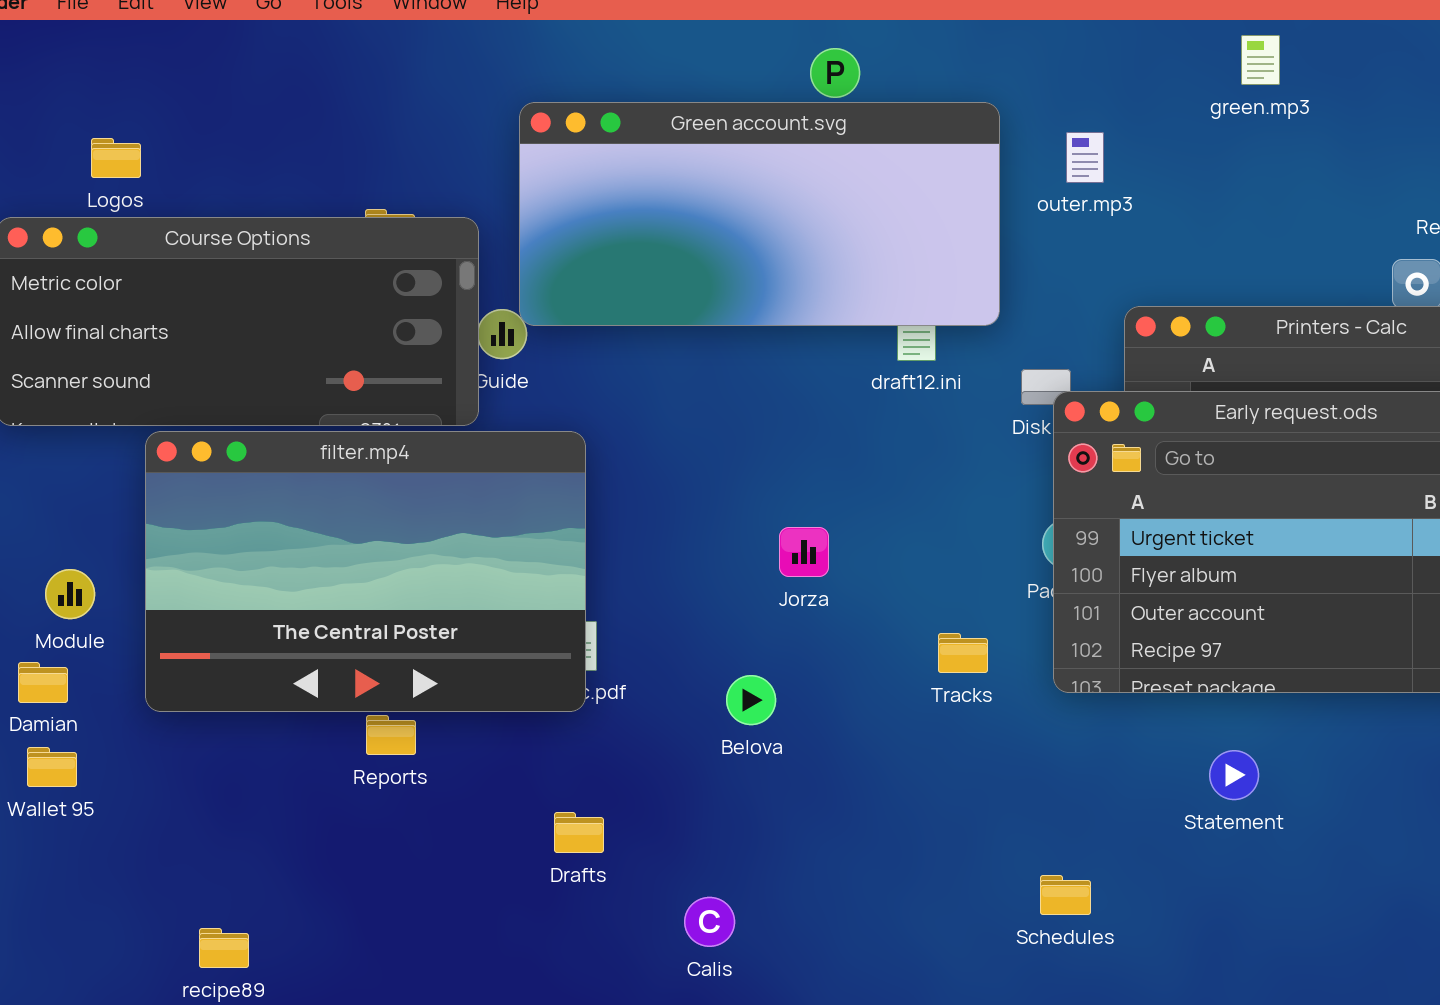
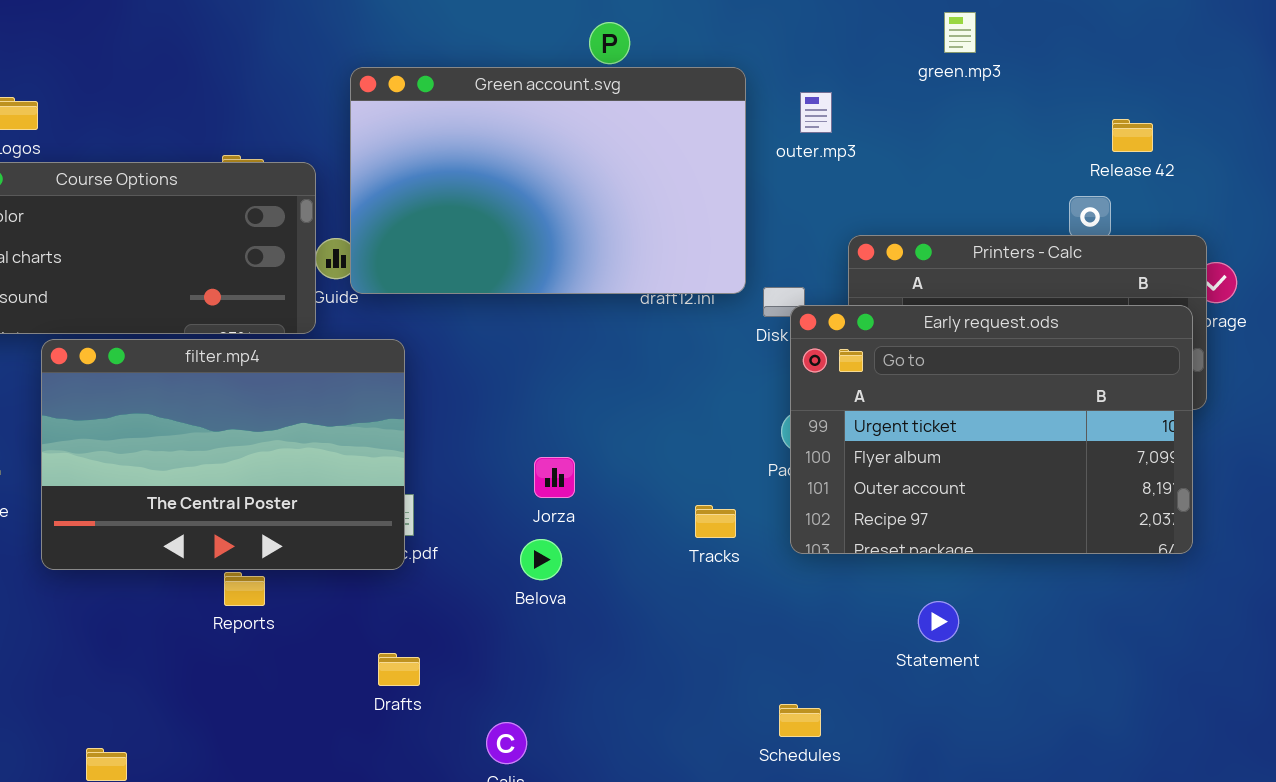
Green account.svg: [519,102,1000,326] -> [350,67,746,294], resized
Jorza: [779,527,829,577] -> [534,457,575,498], moved

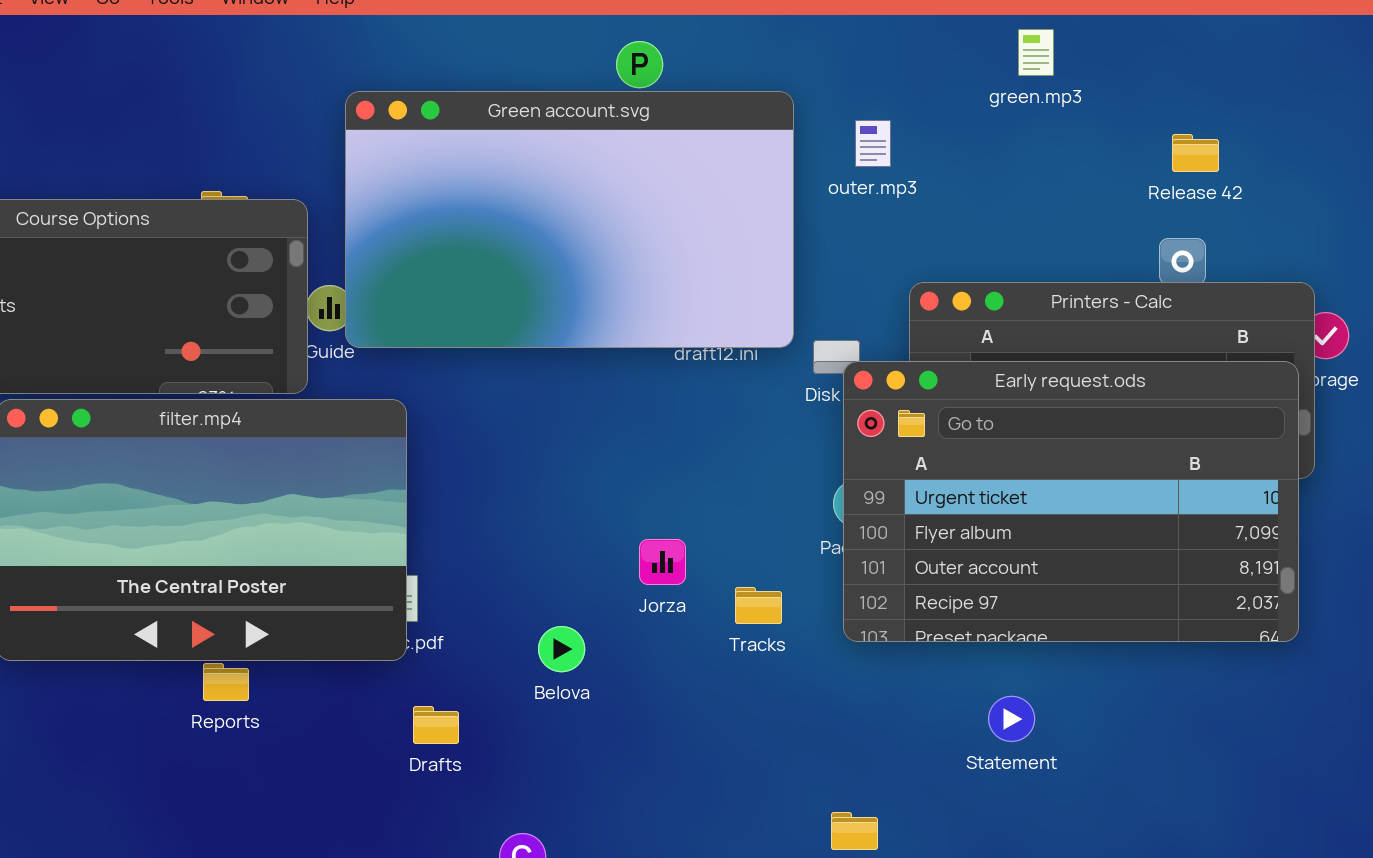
Release 42: [1112,119,1153,152] -> [1172,134,1219,172], moved
Jorza: [534,457,575,498] -> [639,539,686,585], moved
Drafts: [378,653,420,686] -> [413,706,459,744], moved

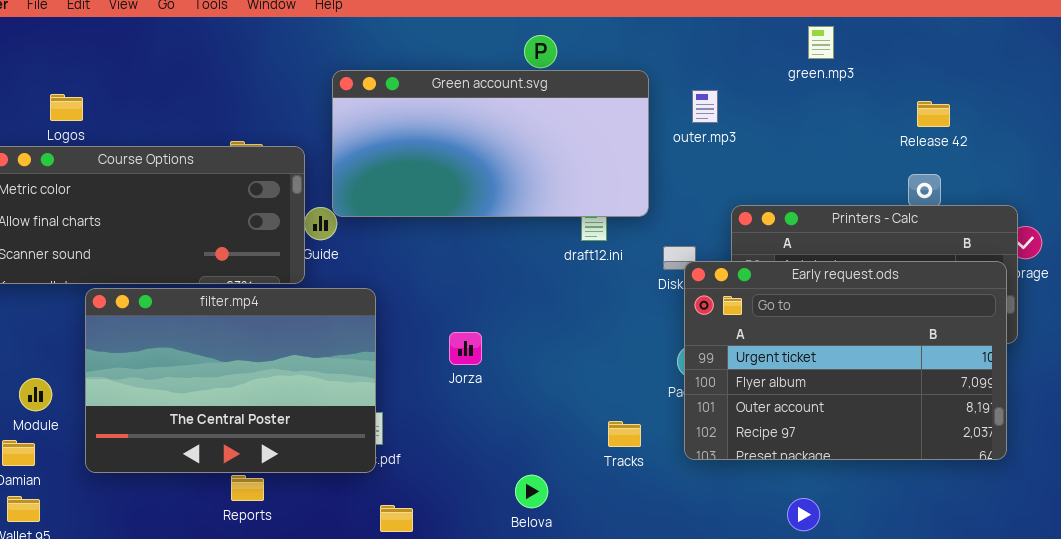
Green account.svg: [345,91,794,348] -> [332,70,649,217], resized
Jorza: [639,539,686,585] -> [449,332,482,365], moved
Belova: [538,626,585,672] -> [515,475,548,508], moved

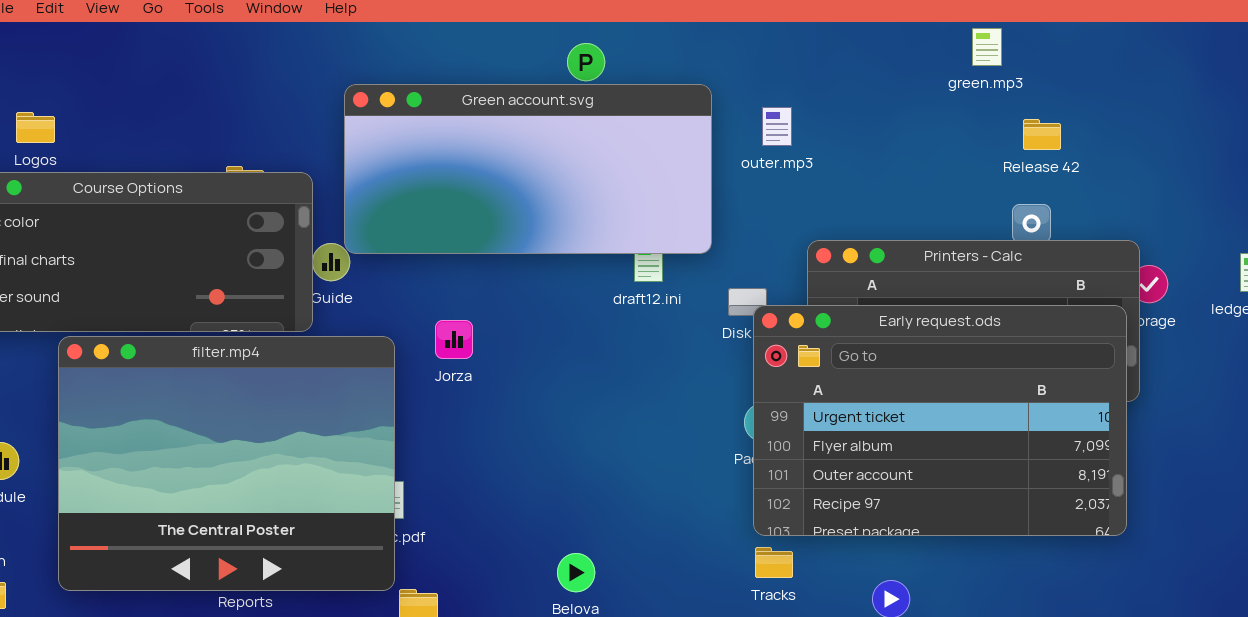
green.mp3: [808,26,834,59] -> [972,28,1002,66], moved
filter.mp4: [85,288,376,473] -> [58,336,395,591], resized
Jorza: [449,332,482,365] -> [435,320,473,359], moved
Tracks: [608,421,641,447] -> [755,547,793,578], moved

